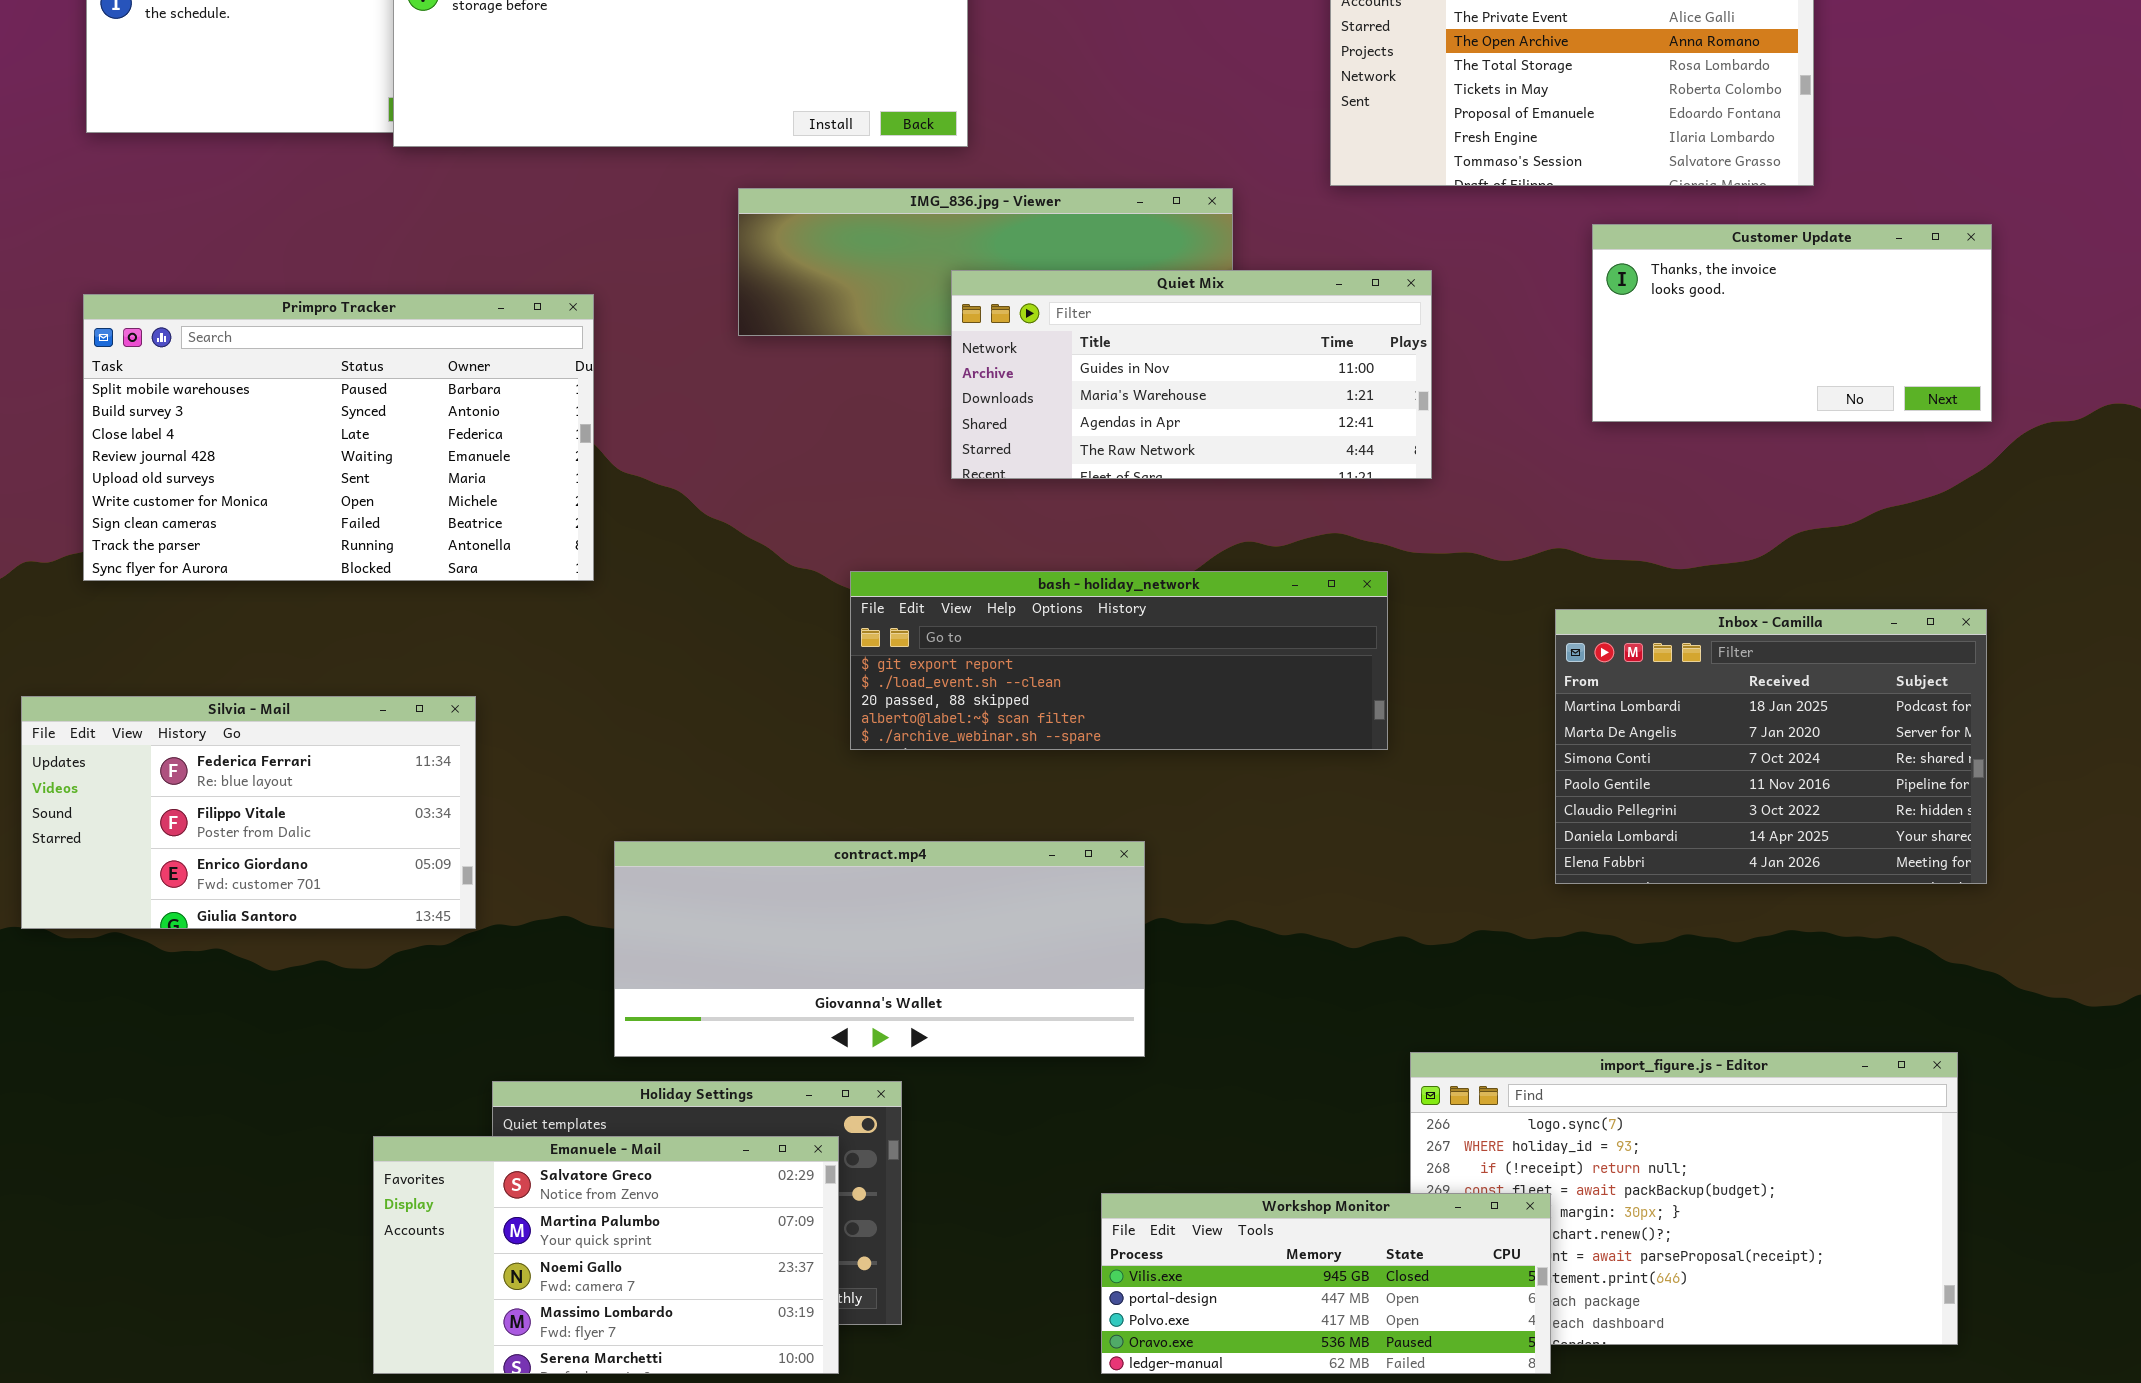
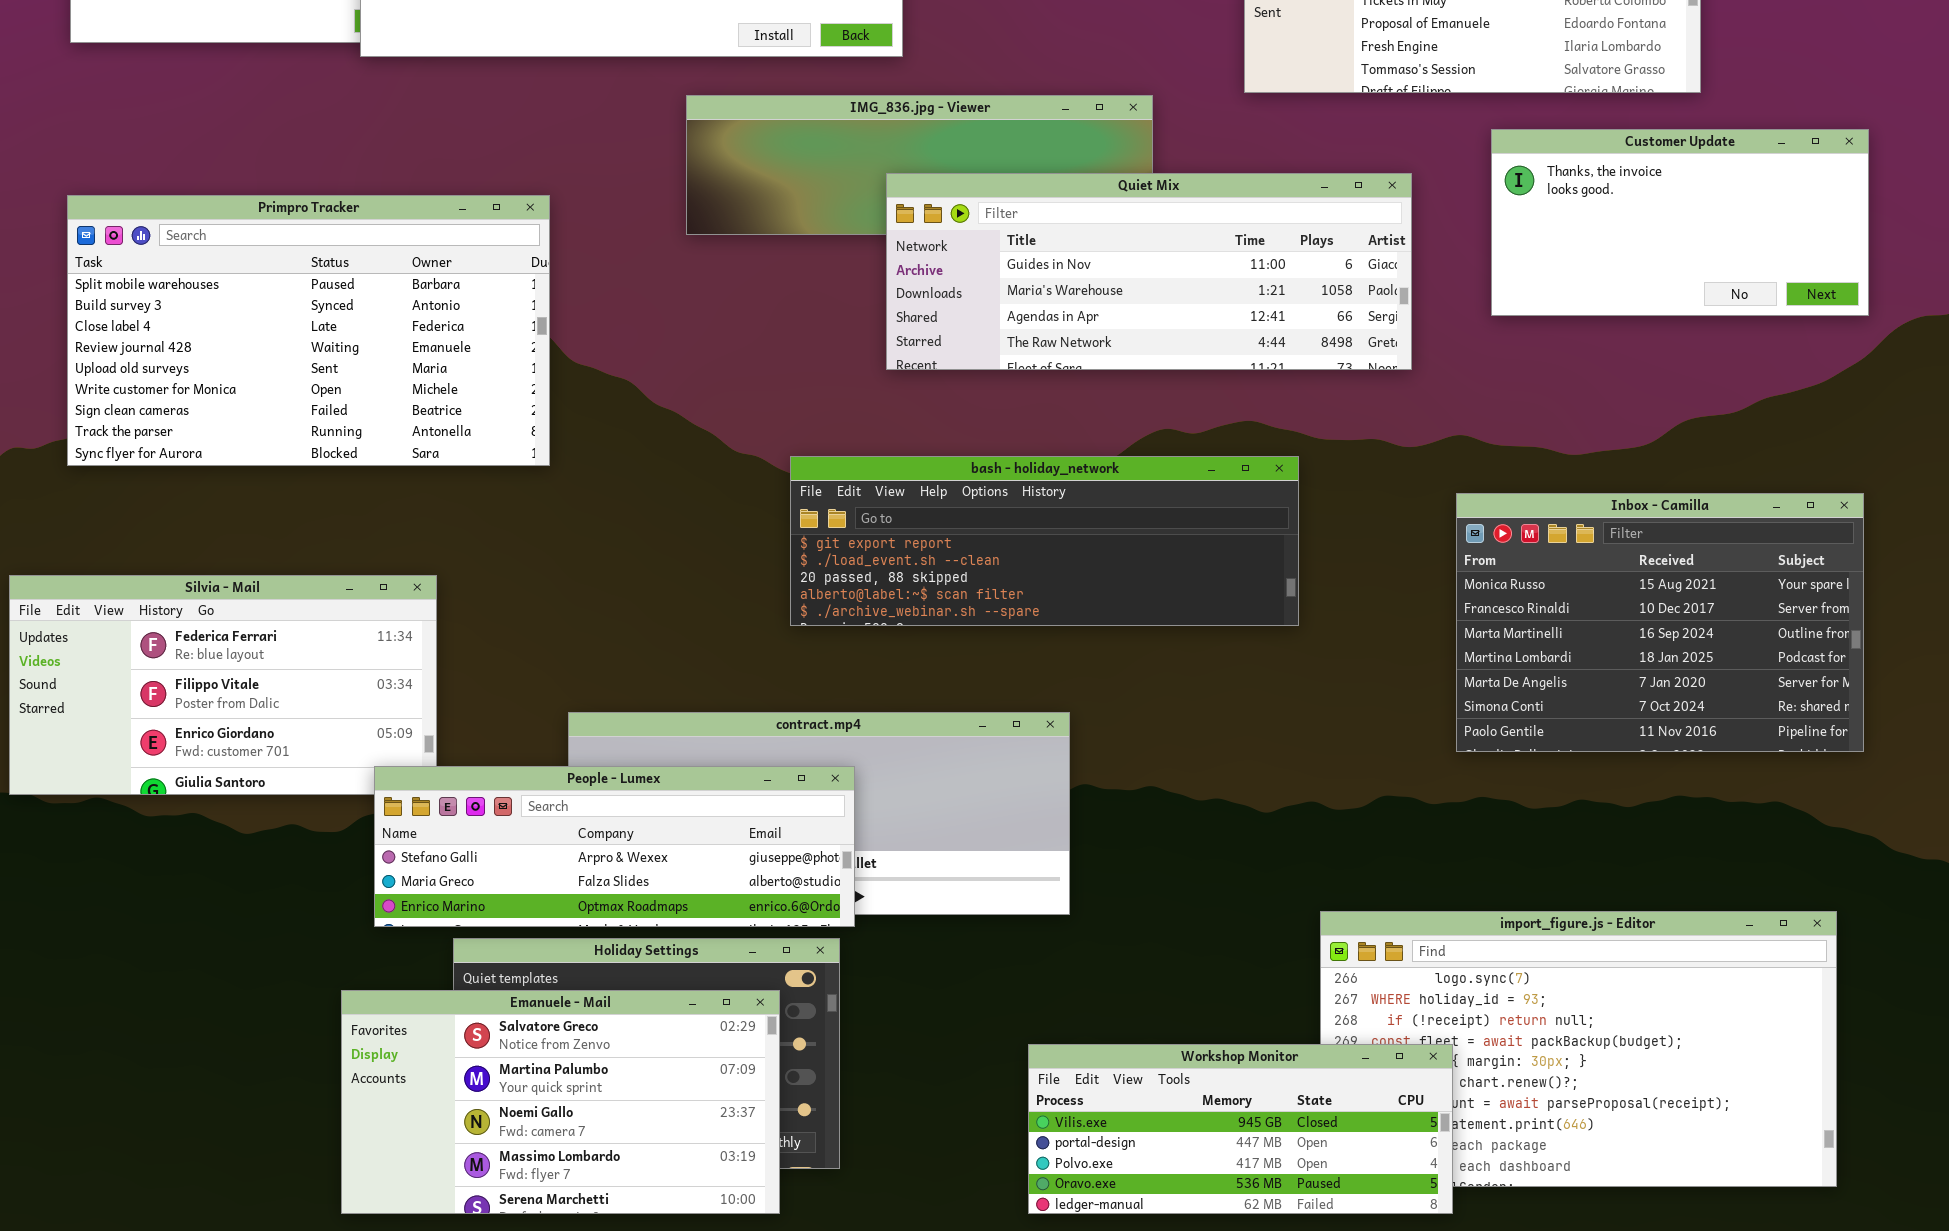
Quiet Mix: [951,270,1432,479] -> [886,173,1412,370], resized
Inbox - Camilla: [1555,609,1987,884] -> [1456,493,1864,752], scrolled up 3 rows
People - Lumex: none -> [374,766,855,927], opened

